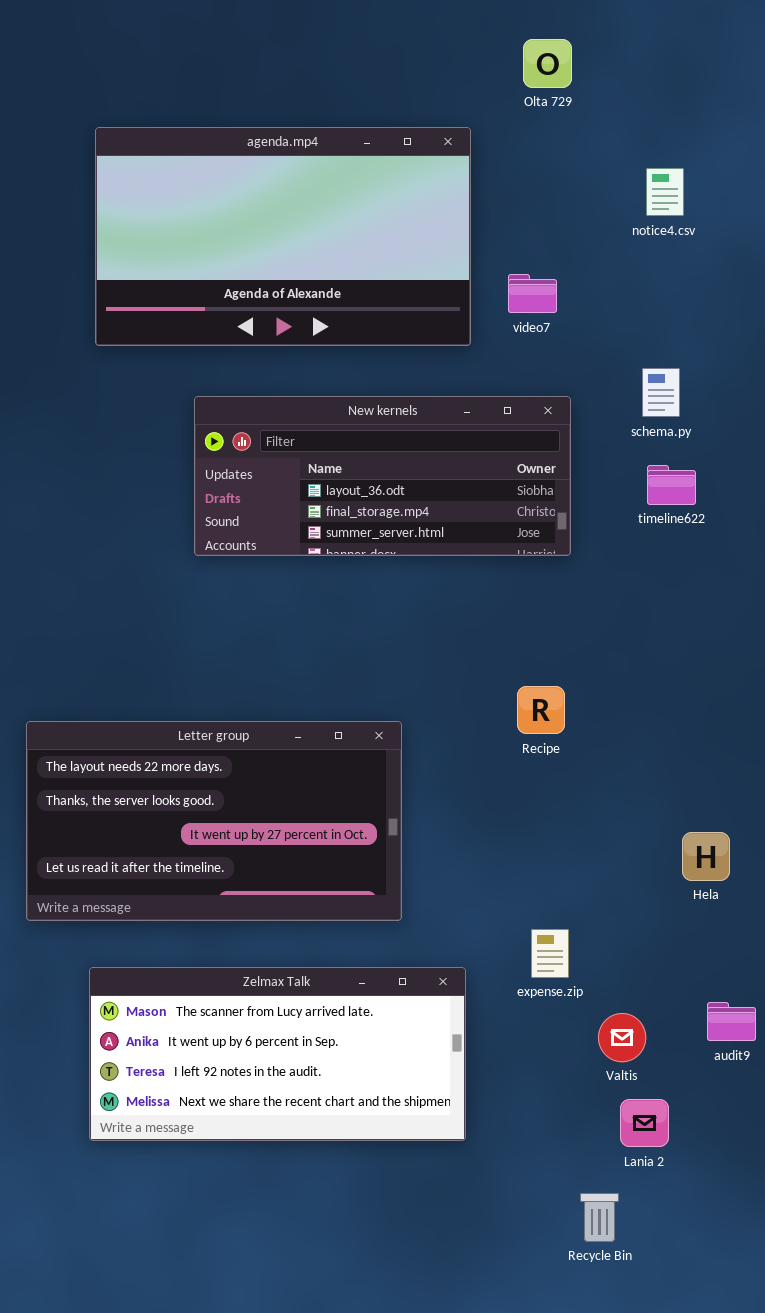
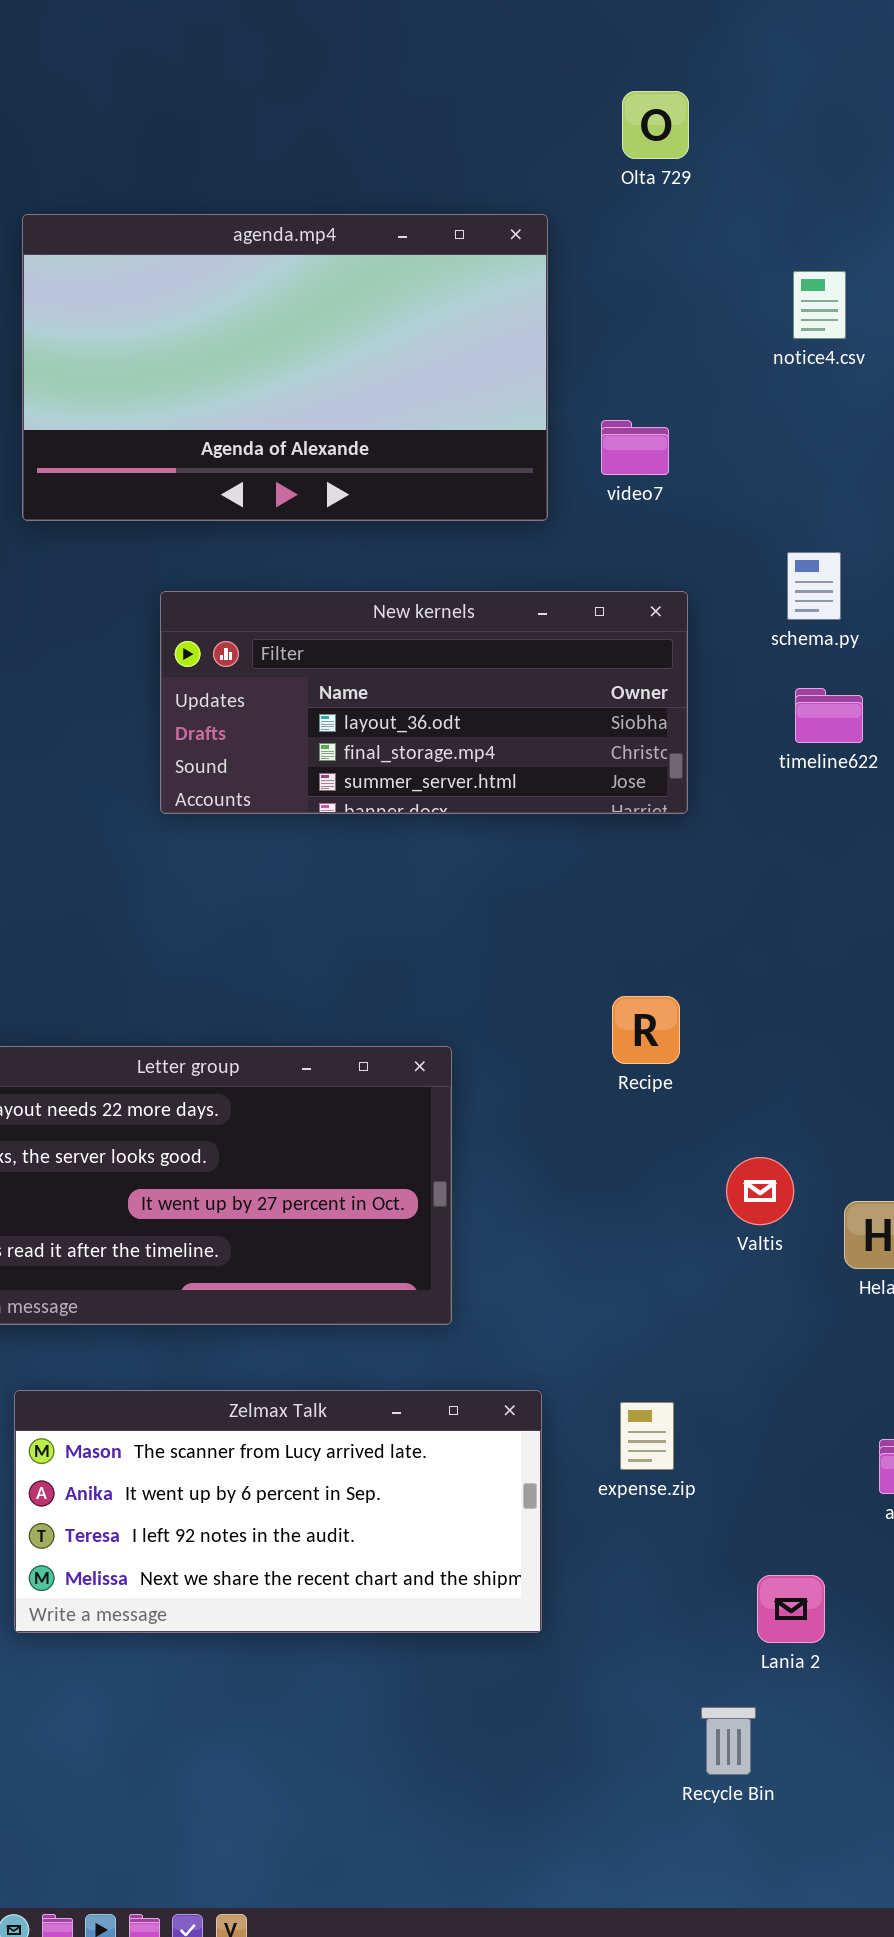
expense.zip: [531,929,569,978] -> [620,1402,674,1470], moved
Valtis: [598,1013,646,1062] -> [726,1157,794,1225], moved

